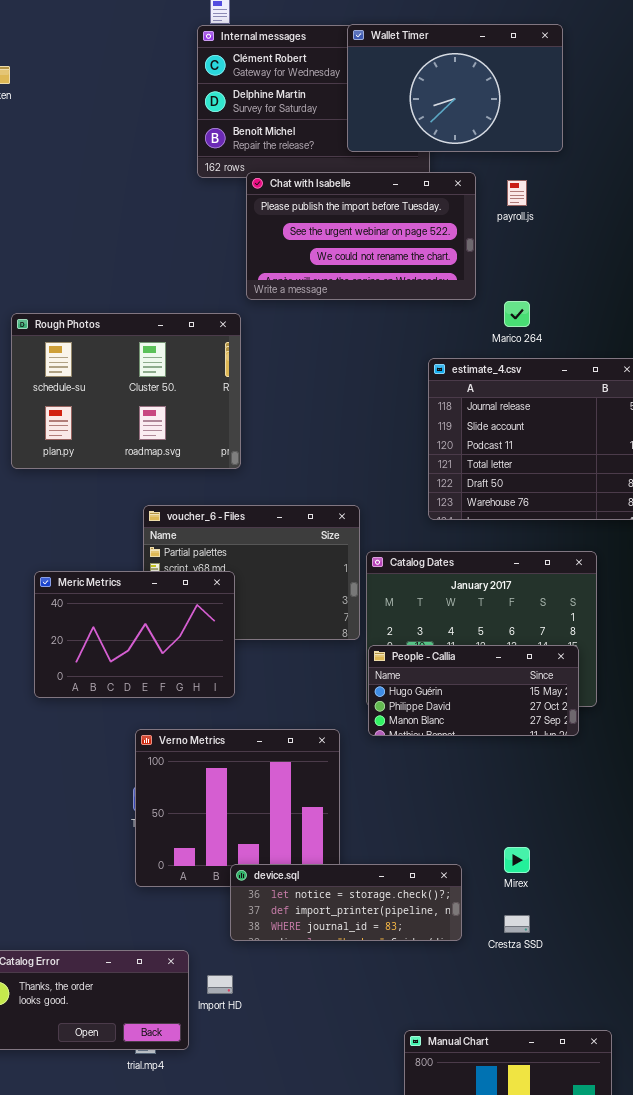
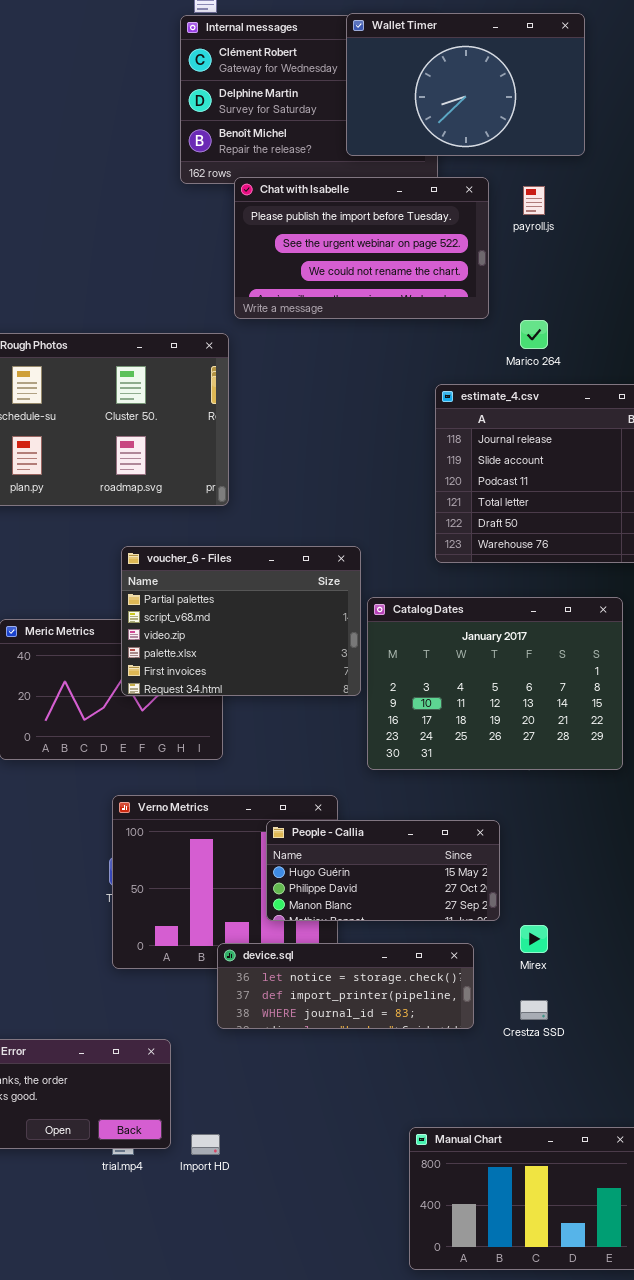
voucher_6 - Files: [143,505,360,640] -> [121,546,361,696], raised
People - Callia: [368,645,579,736] -> [266,820,500,921], moved
Import HD: [207,975,233,994] -> [191,1134,220,1155], moved

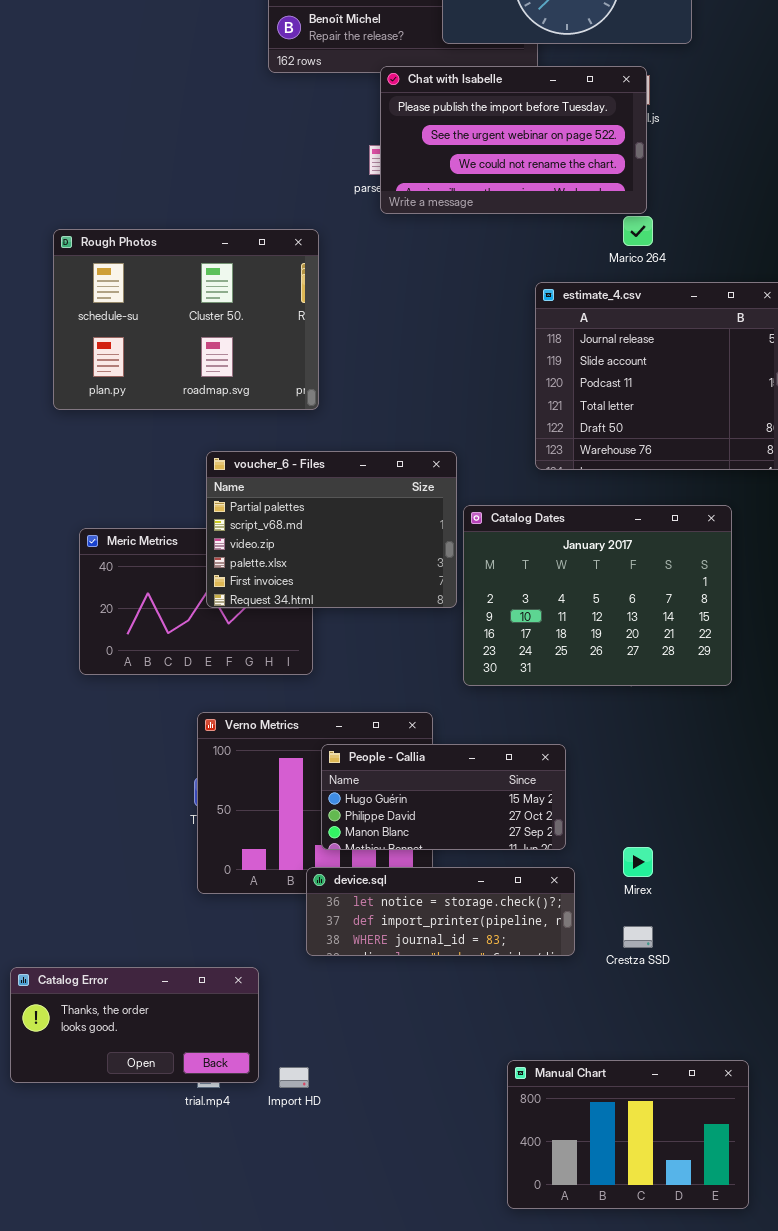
Chat with Isabelle: [234,177,489,319] -> [380,66,647,214], moved
People - Callia: [266,820,500,921] -> [321,744,566,850], moved

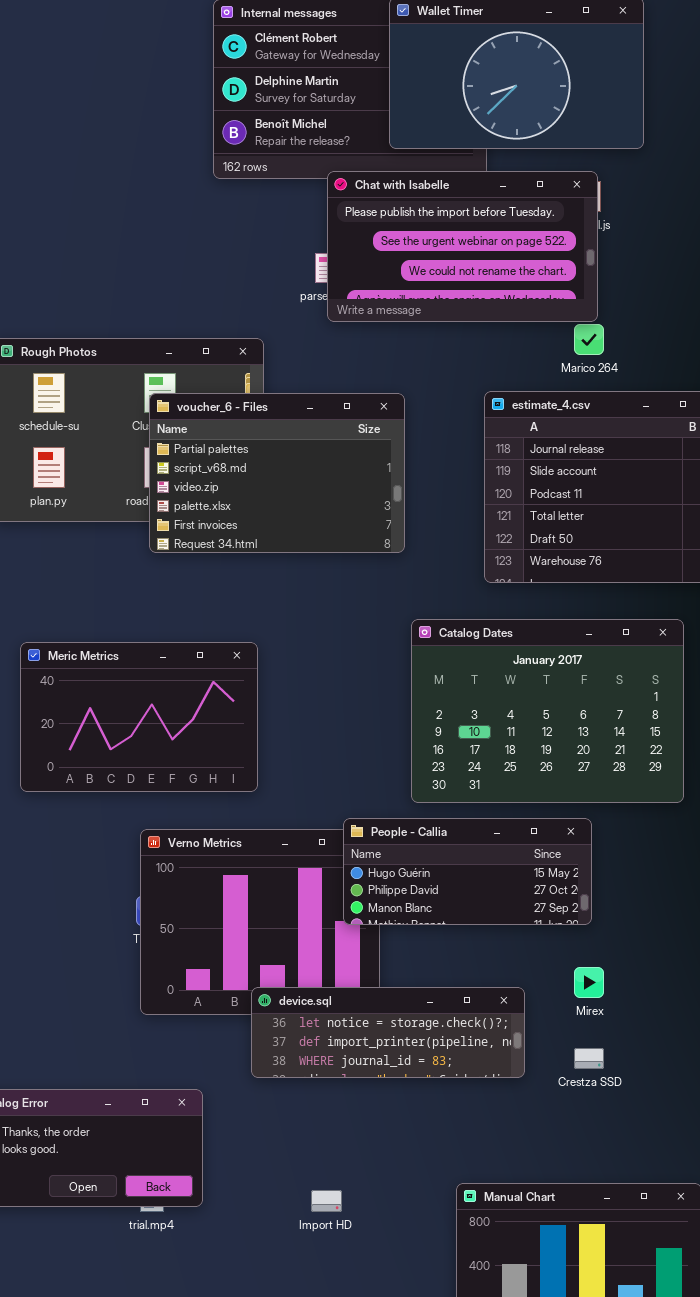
voucher_6 - Files: [206,451,457,608] -> [149,393,405,553], moved
People - Callia: [321,744,566,850] -> [343,818,592,925], moved
Import HD: [279,1067,309,1088] -> [311,1190,342,1212], moved

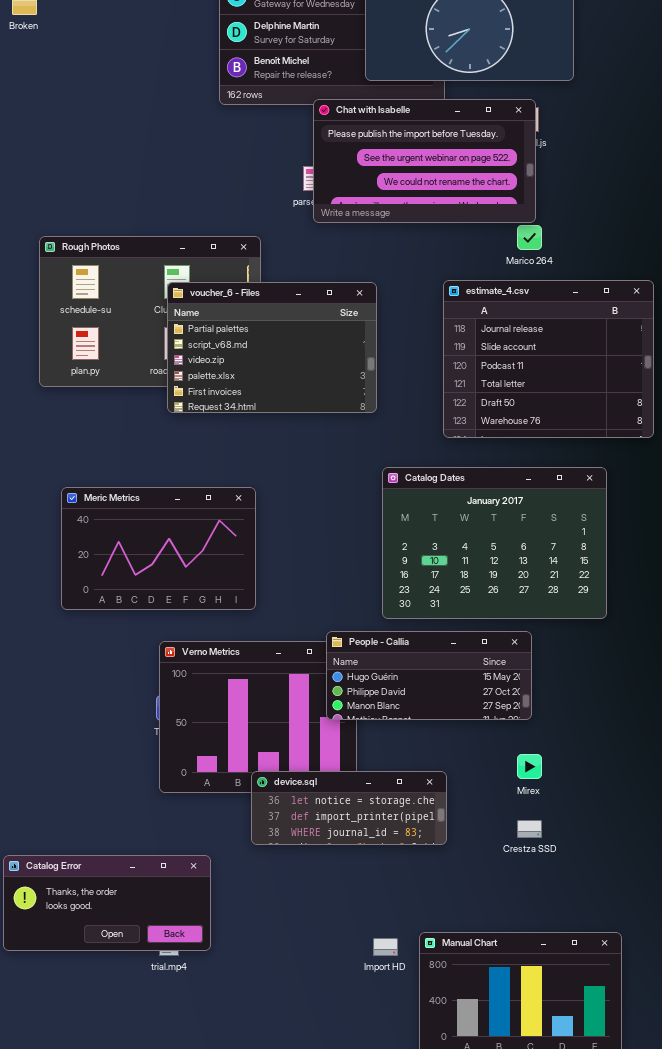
device.sql: [251,987,525,1078] -> [251,771,447,845], resized
Import HD: [311,1190,342,1212] -> [373,938,398,956], moved

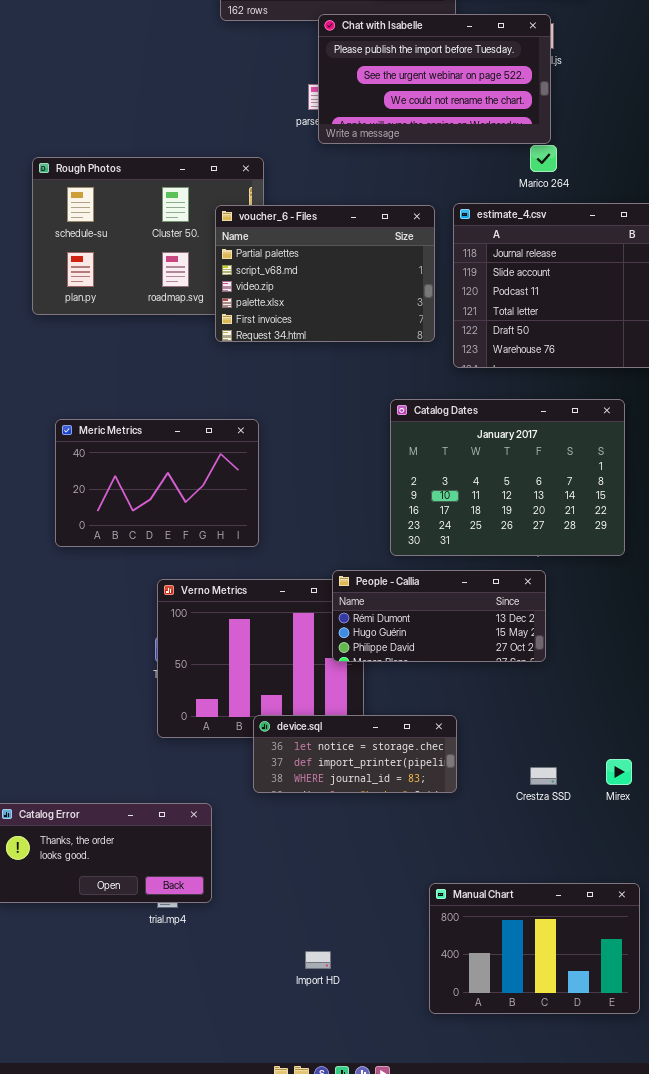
voucher_6 - Files: [167,282,377,413] -> [215,205,435,342], moved
People - Callia: [326,631,532,720] -> [332,570,546,662], scrolled up 1 row
Mirex: [517,754,542,779] -> [606,759,632,785], moved
Import HD: [373,938,398,956] -> [305,951,331,969], moved

